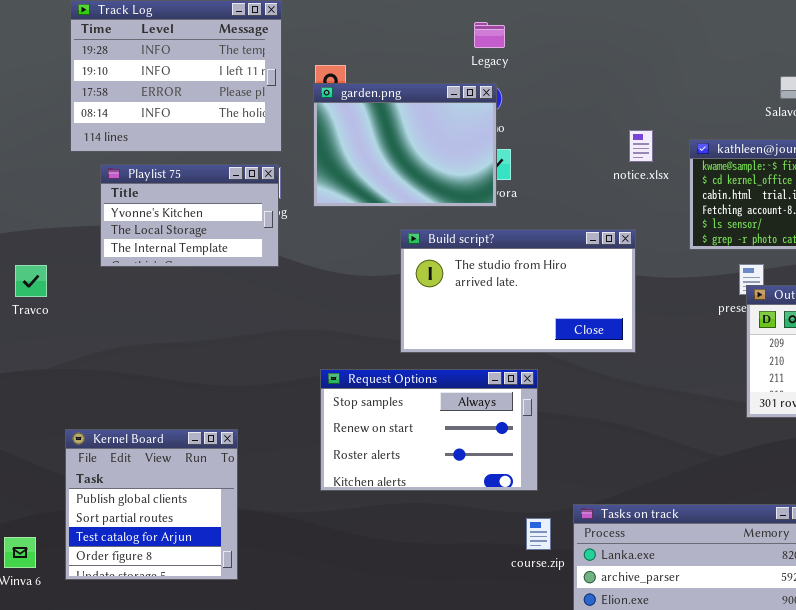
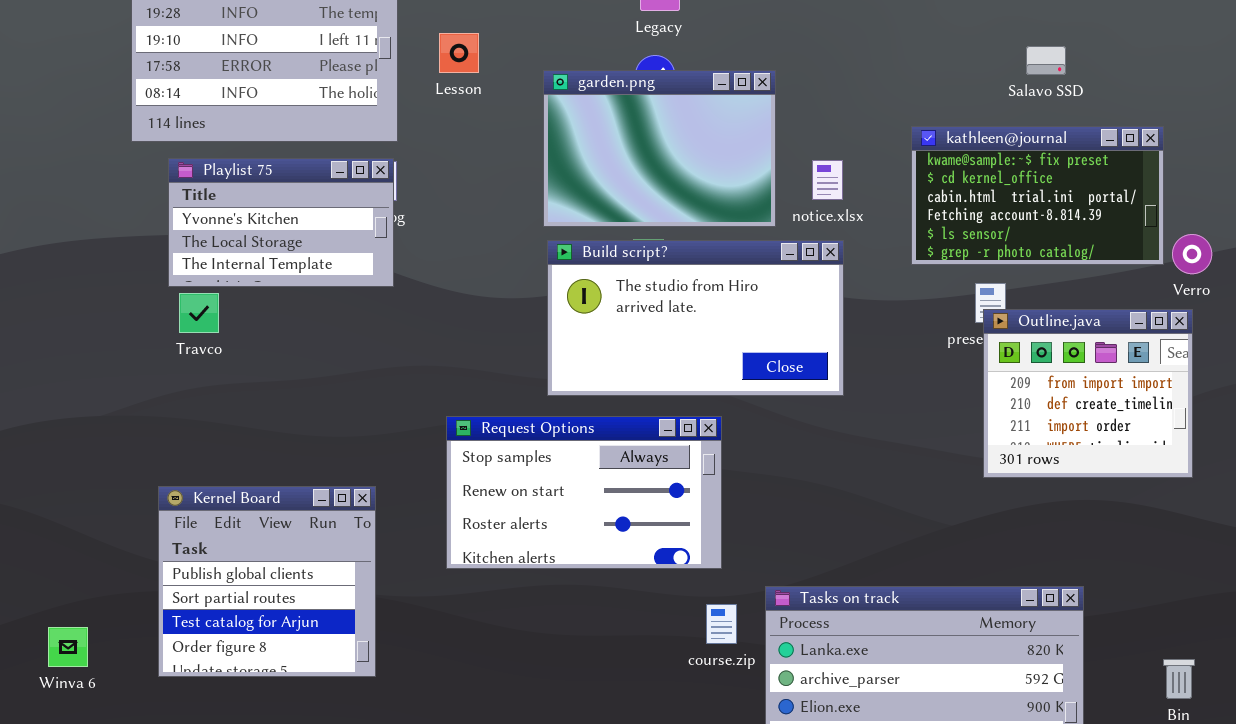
garden.png: [313,83,497,207] -> [543,70,776,227], moved
notice.xlsx: [629,130,653,162] -> [812,160,843,200], moved
Travco: [15,265,47,297] -> [179,293,219,333], moved
Kernel Board: [65,429,238,580] -> [158,486,376,677], moved

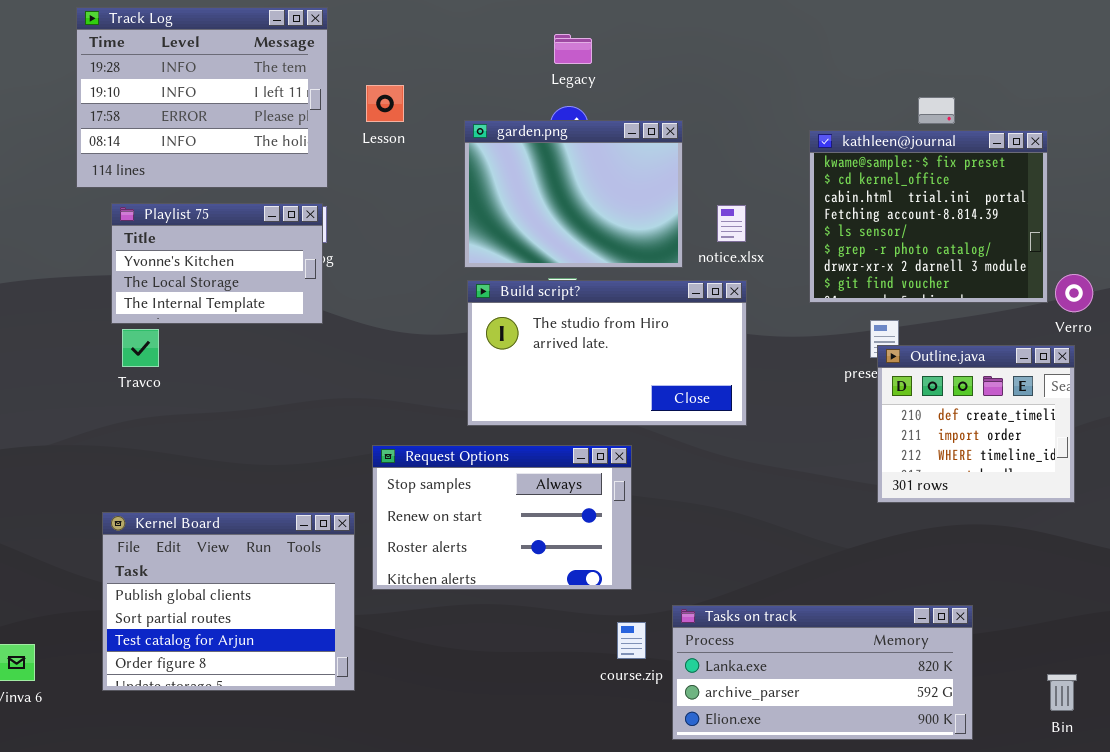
kathleen@journal: [911,126,1164,265] -> [809,130,1048,303], resized
Outline.java: [983,309,1193,478] -> [877,345,1075,503], scrolled down 1 row
Kernel Board: [158,486,376,677] -> [102,512,355,691], resized

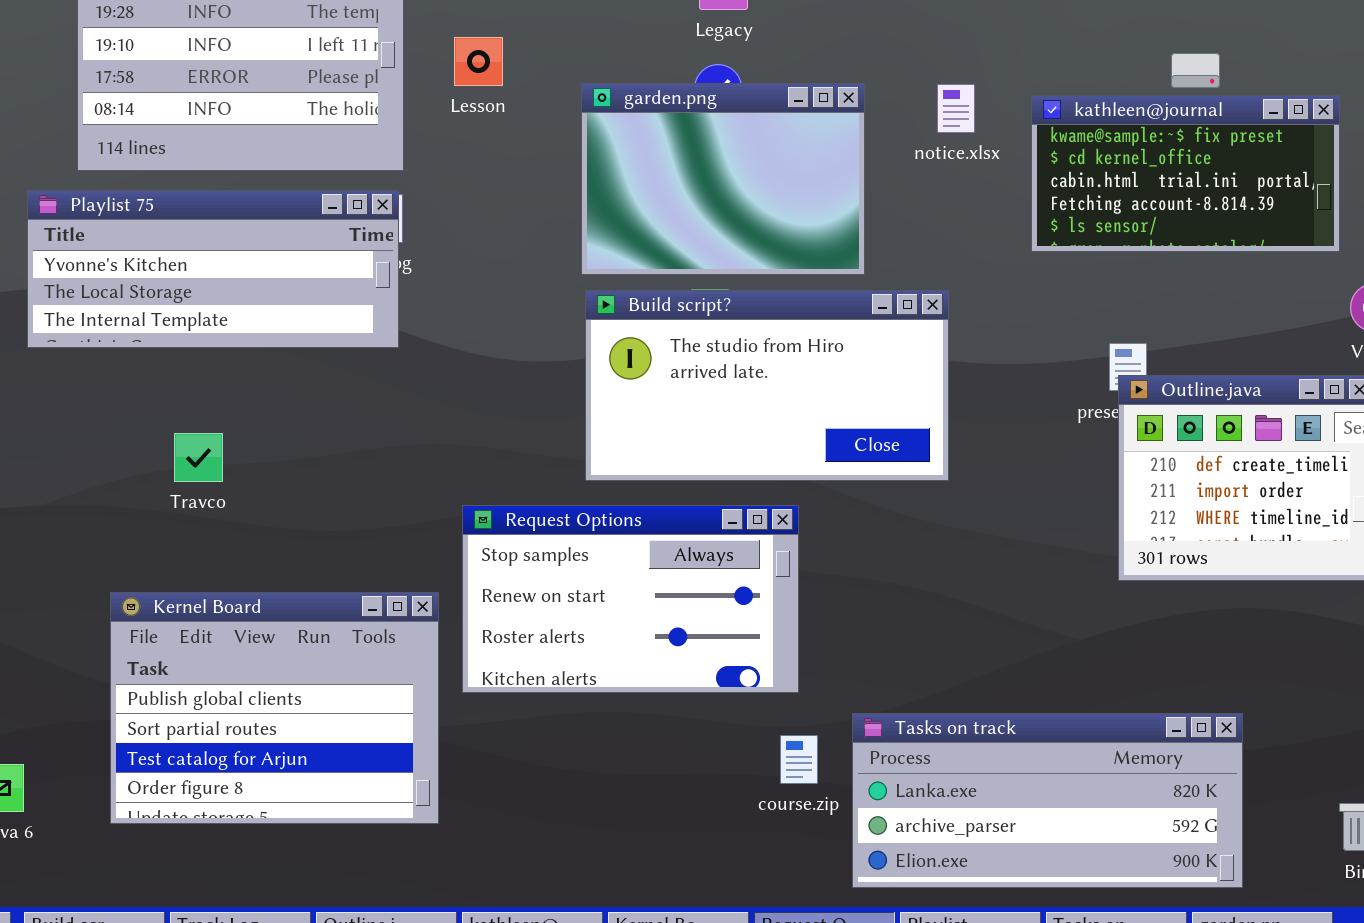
kathleen@journal: [809,130,1048,303] -> [1031,95,1340,252], resized
Playlist 75: [111,203,323,324] -> [27,190,399,348], resized
notice.xlsx: [717,205,746,242] -> [937,84,975,133], moved
Travco: [122,329,159,367] -> [174,433,223,482], moved

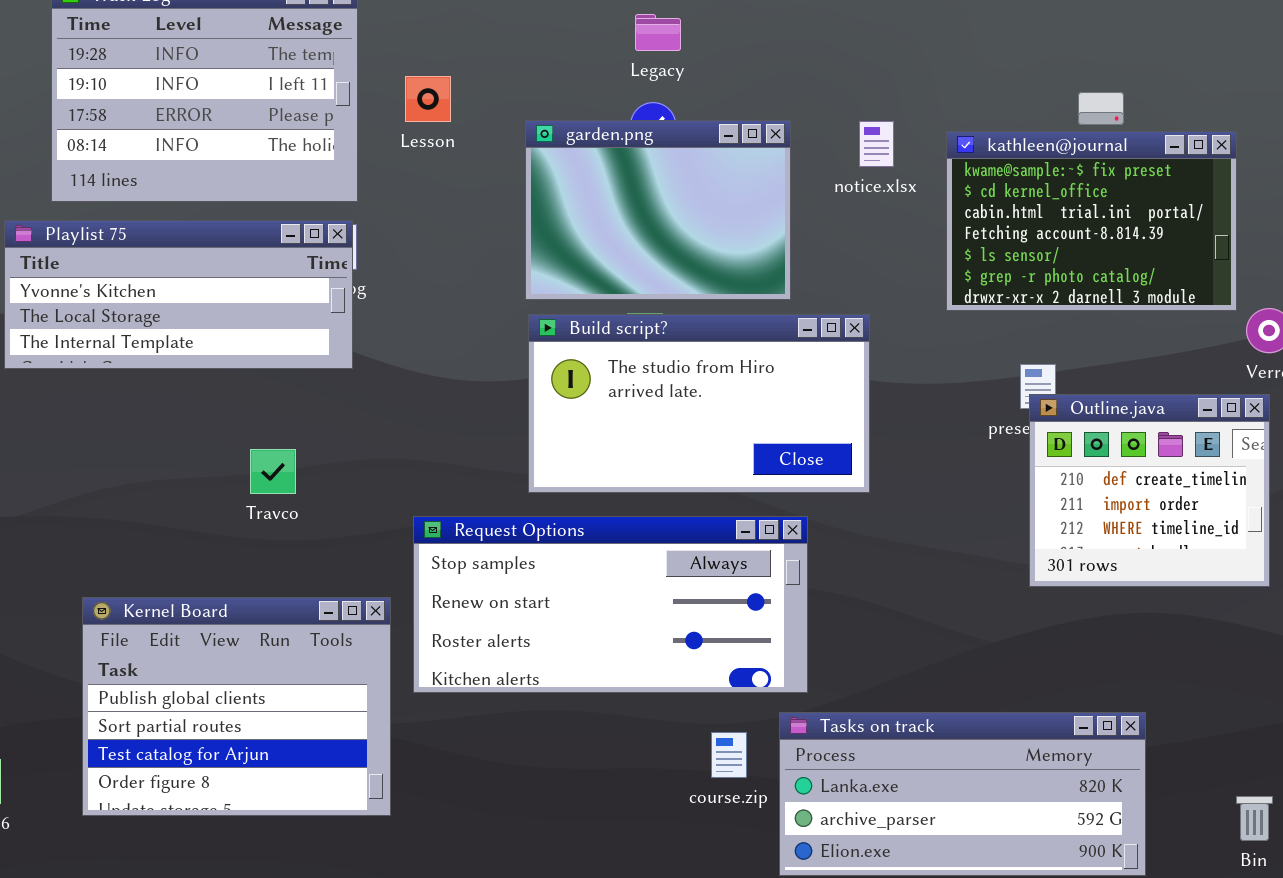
kathleen@journal: [1031,95,1340,252] -> [946,131,1237,311], resized
Travco: [174,433,223,482] -> [250,449,296,494], moved
Request Options: [462,505,799,693] -> [413,516,808,693], resized

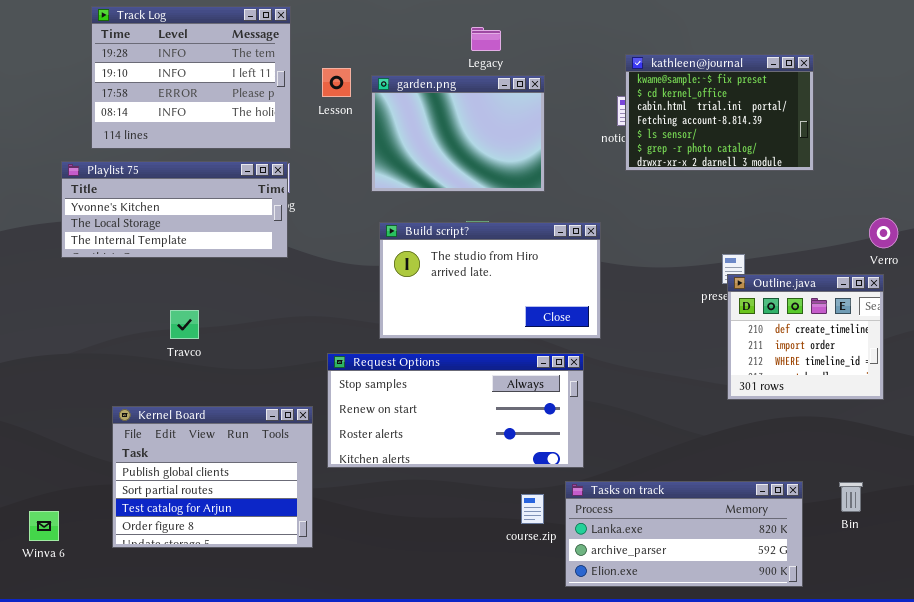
garden.png: [525,120,791,300] -> [371,75,545,192], moved
kathleen@journal: [946,131,1237,311] -> [625,54,814,171], moved
Build script?: [528,314,870,493] -> [379,222,601,339], moved
Travco: [250,449,296,494] -> [170,310,199,339], moved
Bin: [1236,796,1273,841] -> [839,482,863,512], moved

